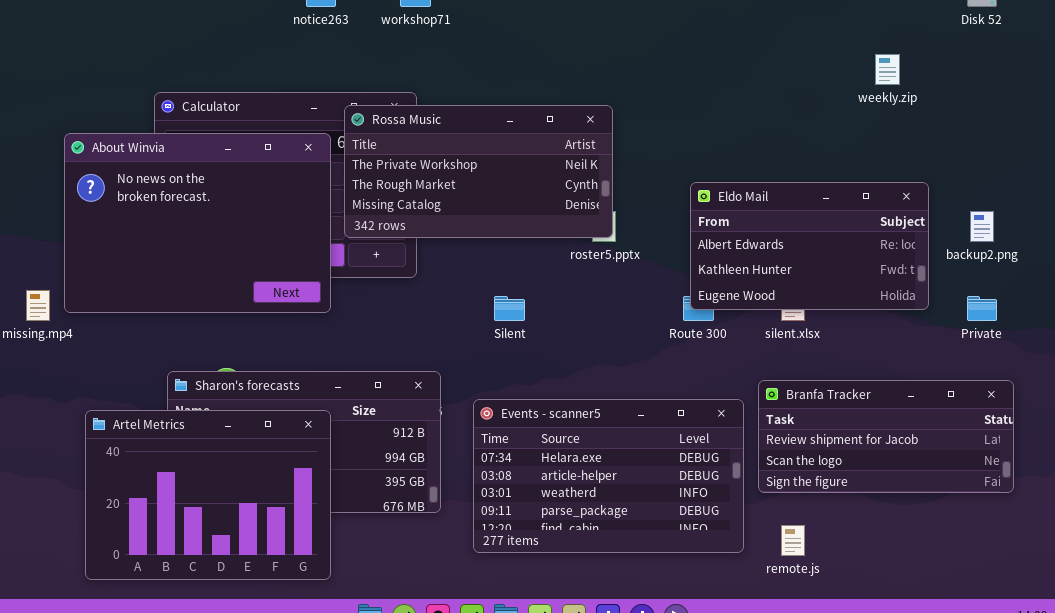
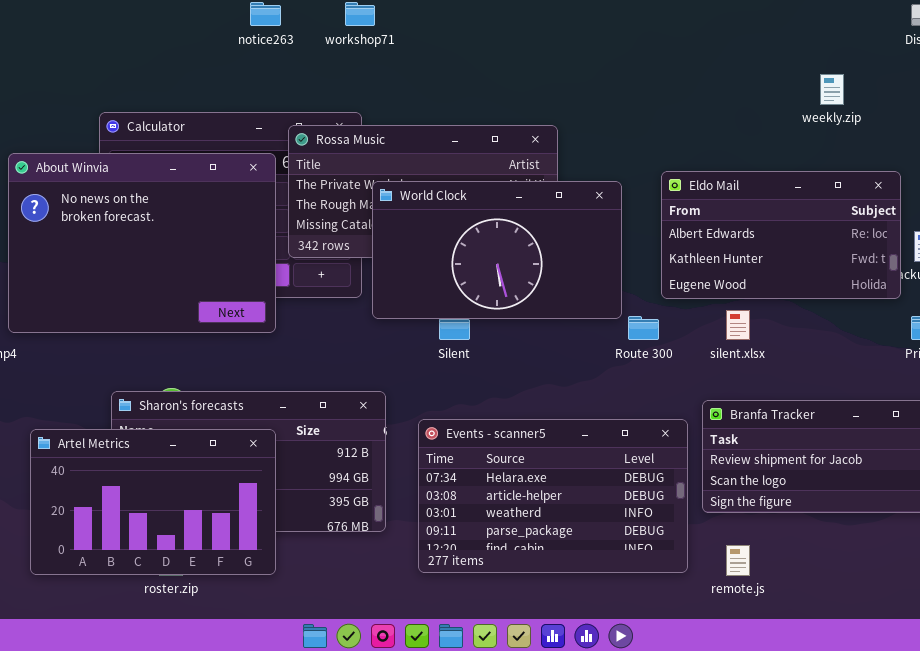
World Clock: none -> [372,181,622,319], opened
Eldo Mail: [690,182,929,310] -> [661,171,901,299], moved
Artel Metrics: [85,410,331,580] -> [30,429,276,575], resized

